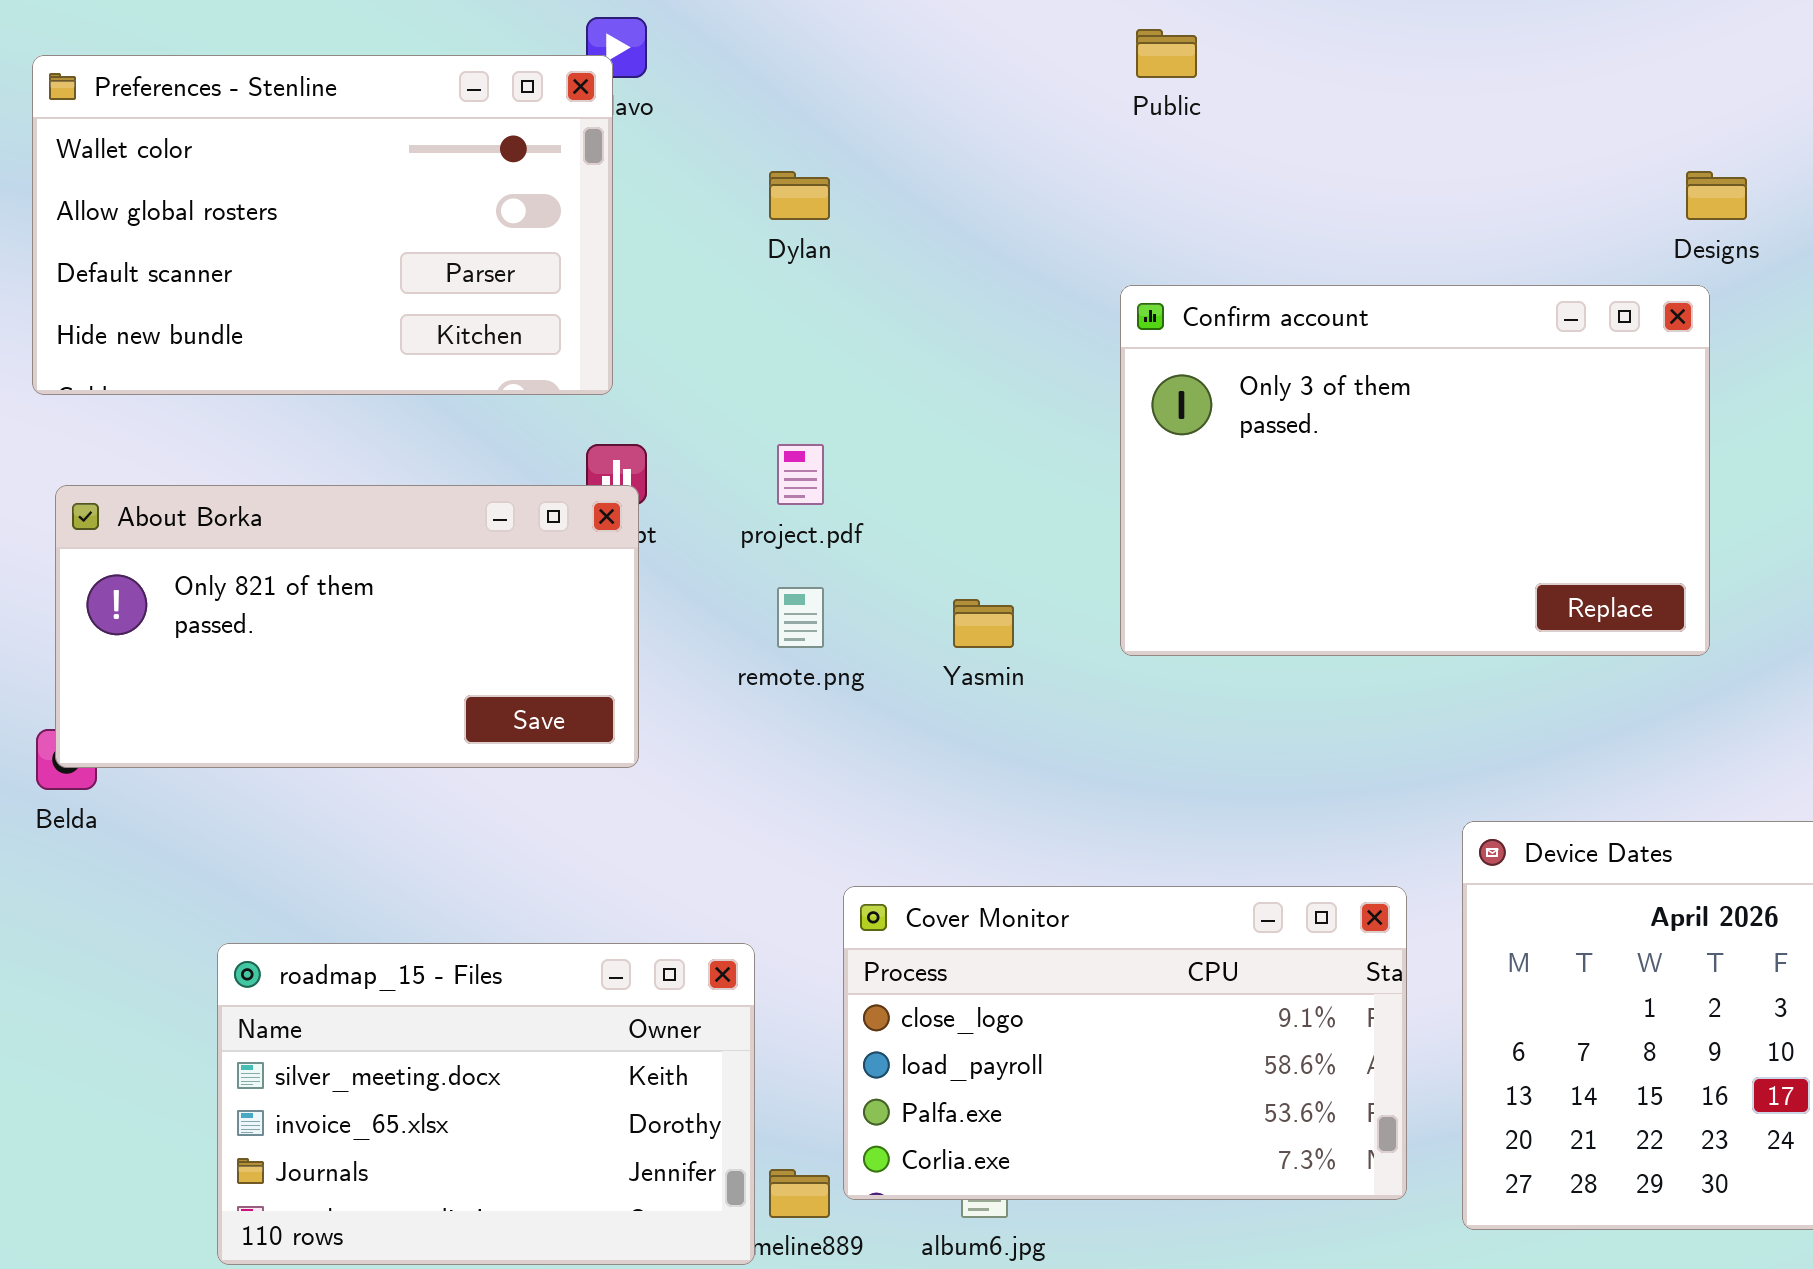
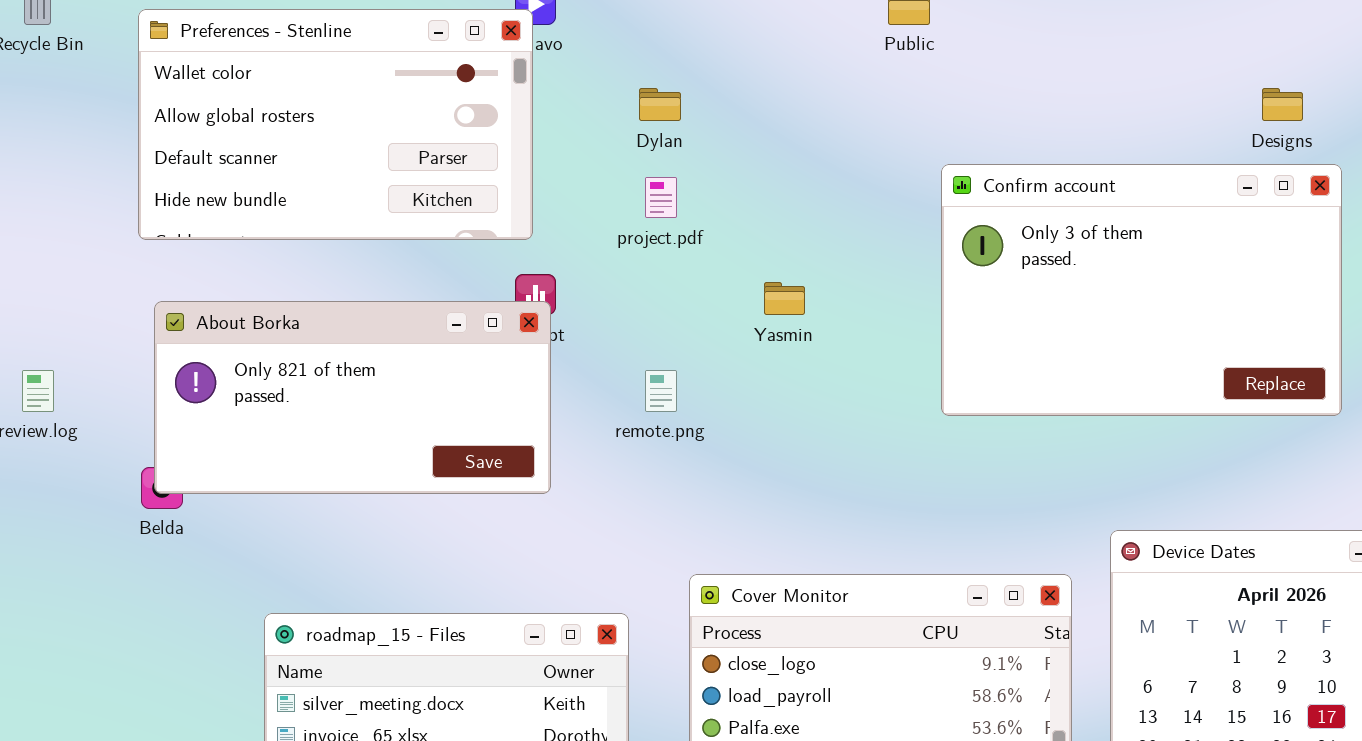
Confirm account: [1120,285,1710,656] -> [941,164,1342,416], moved
project.pdf: [777,444,824,505] -> [645,177,677,218], moved
Yasmin: [953,599,1014,648] -> [764,282,805,315], moved

